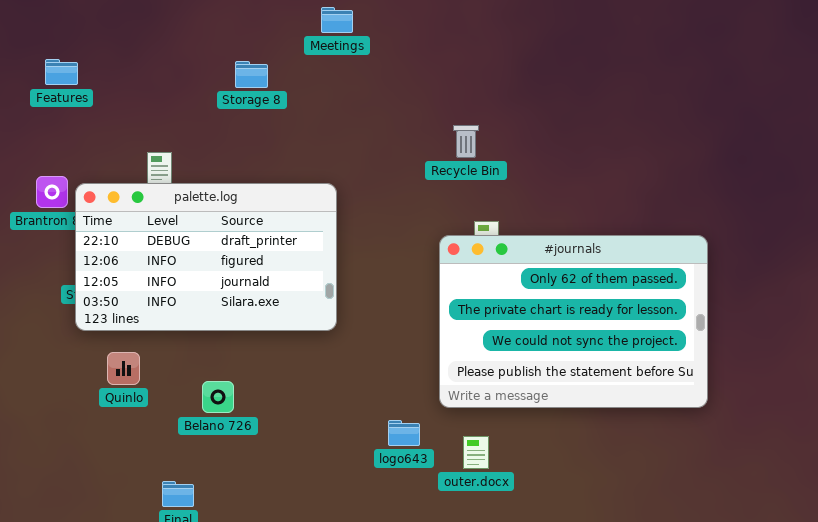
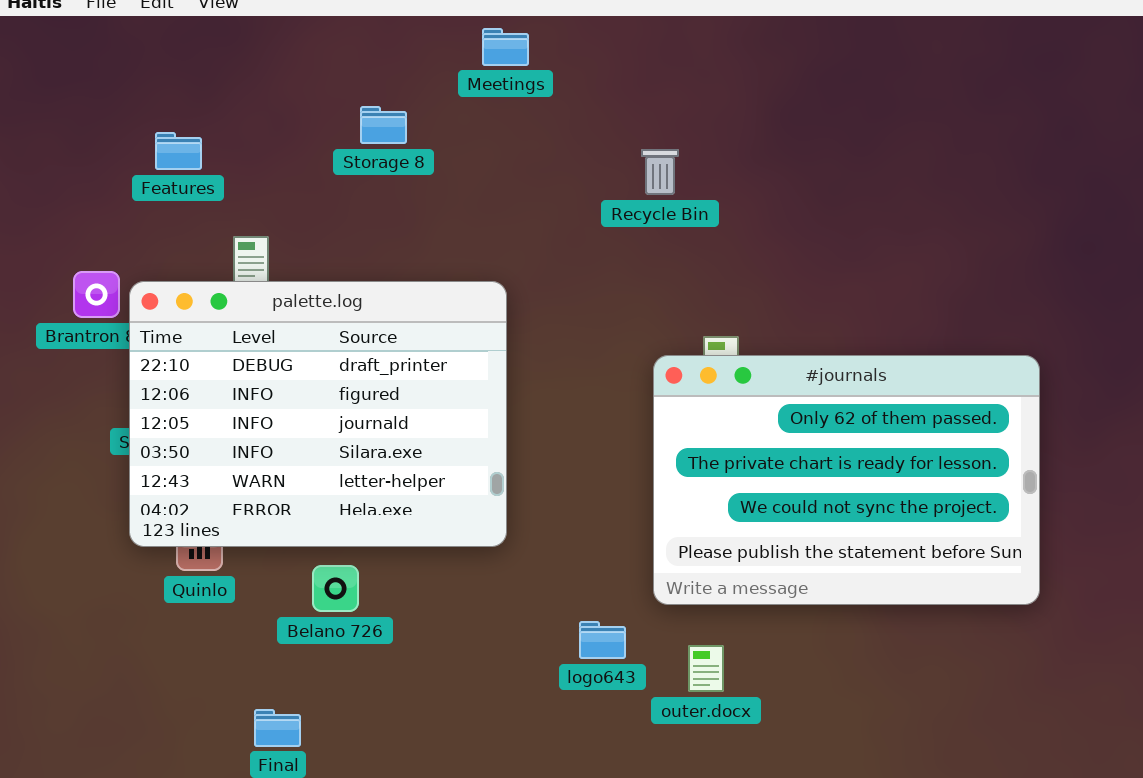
Features: [45,59,78,85] -> [155,132,202,170], moved
Recycle Bin: [453,125,479,158] -> [641,149,679,195], moved
palette.log: [75,183,337,331] -> [129,281,507,547], resized

